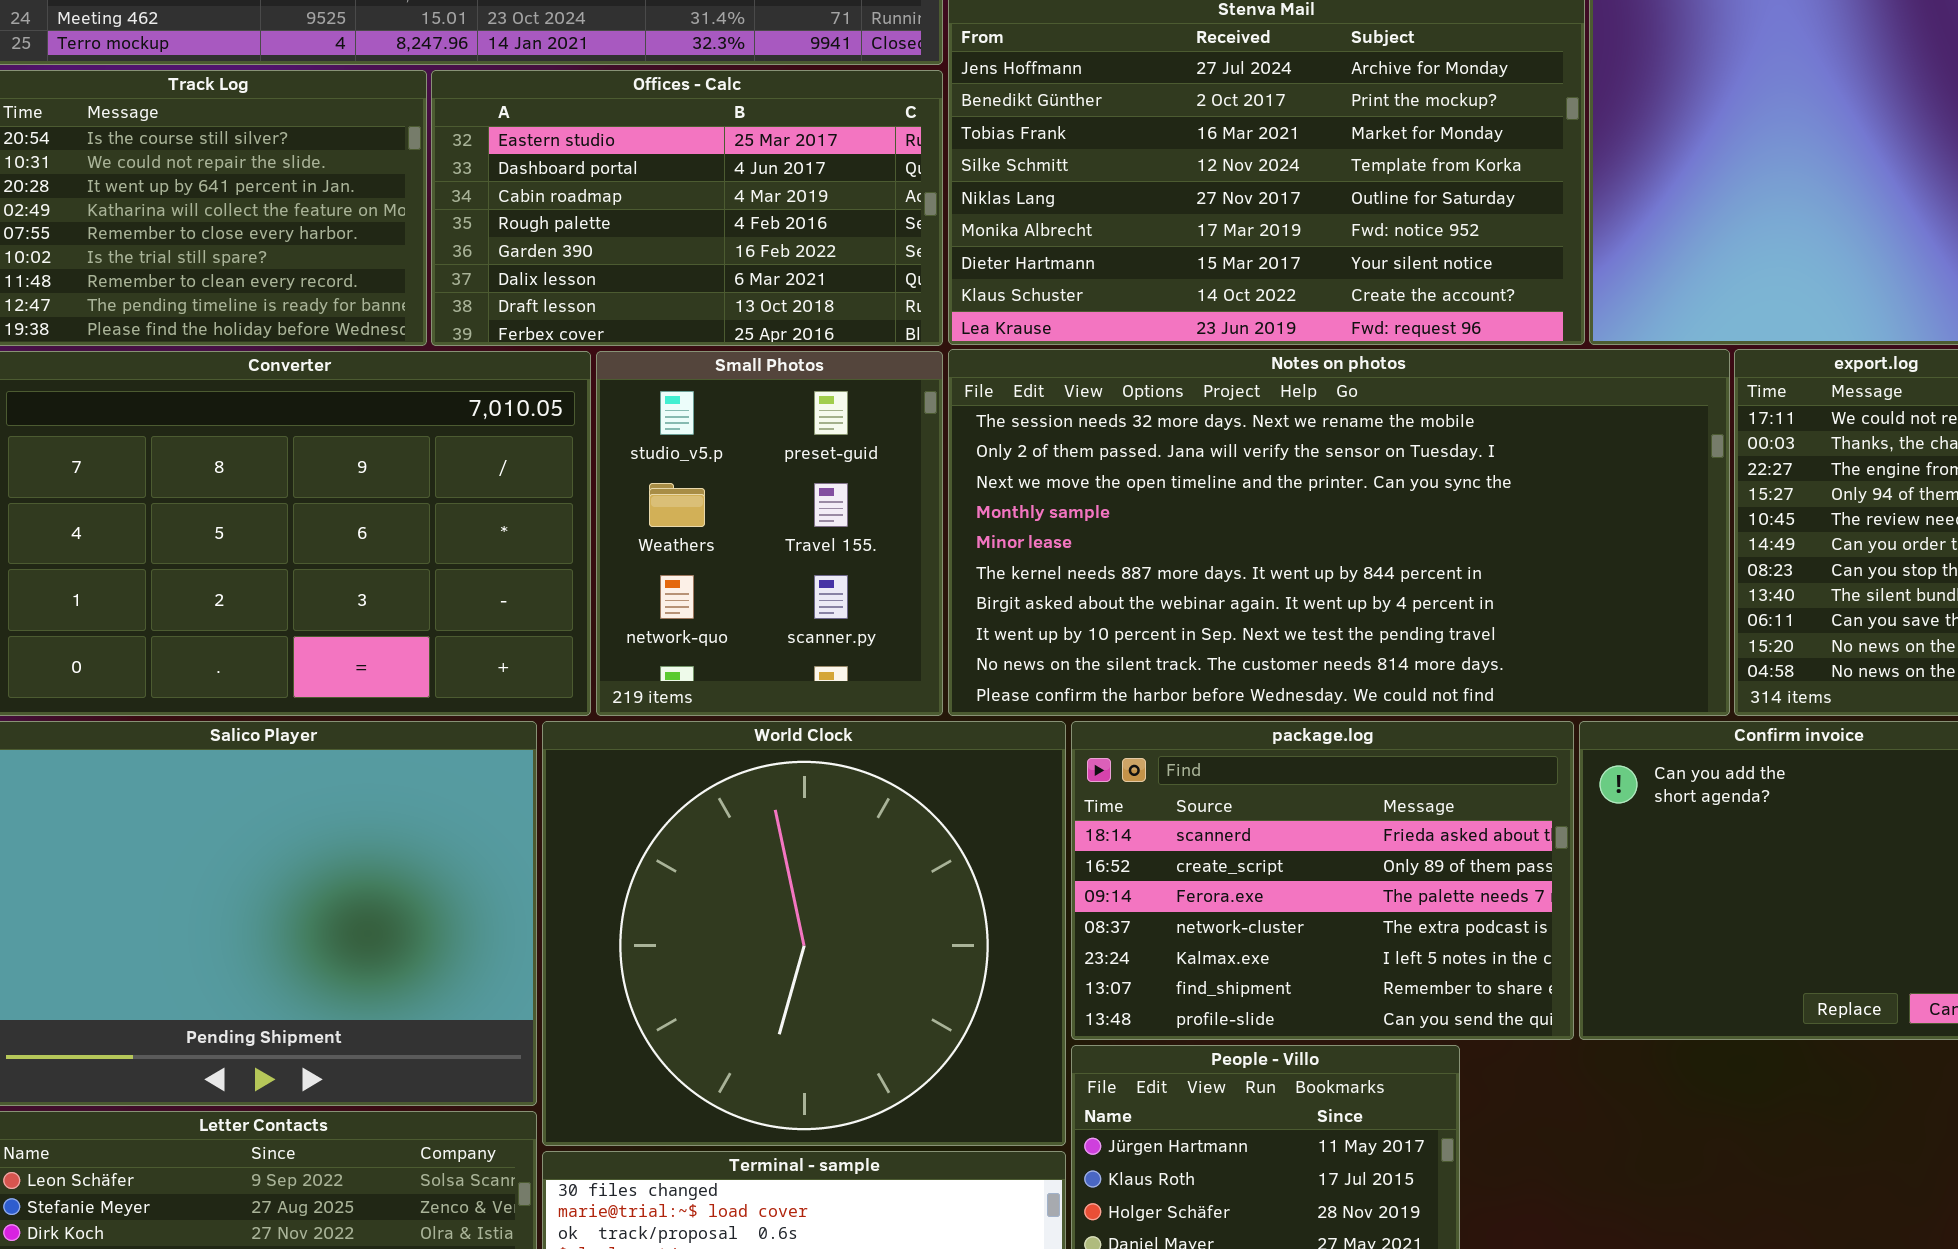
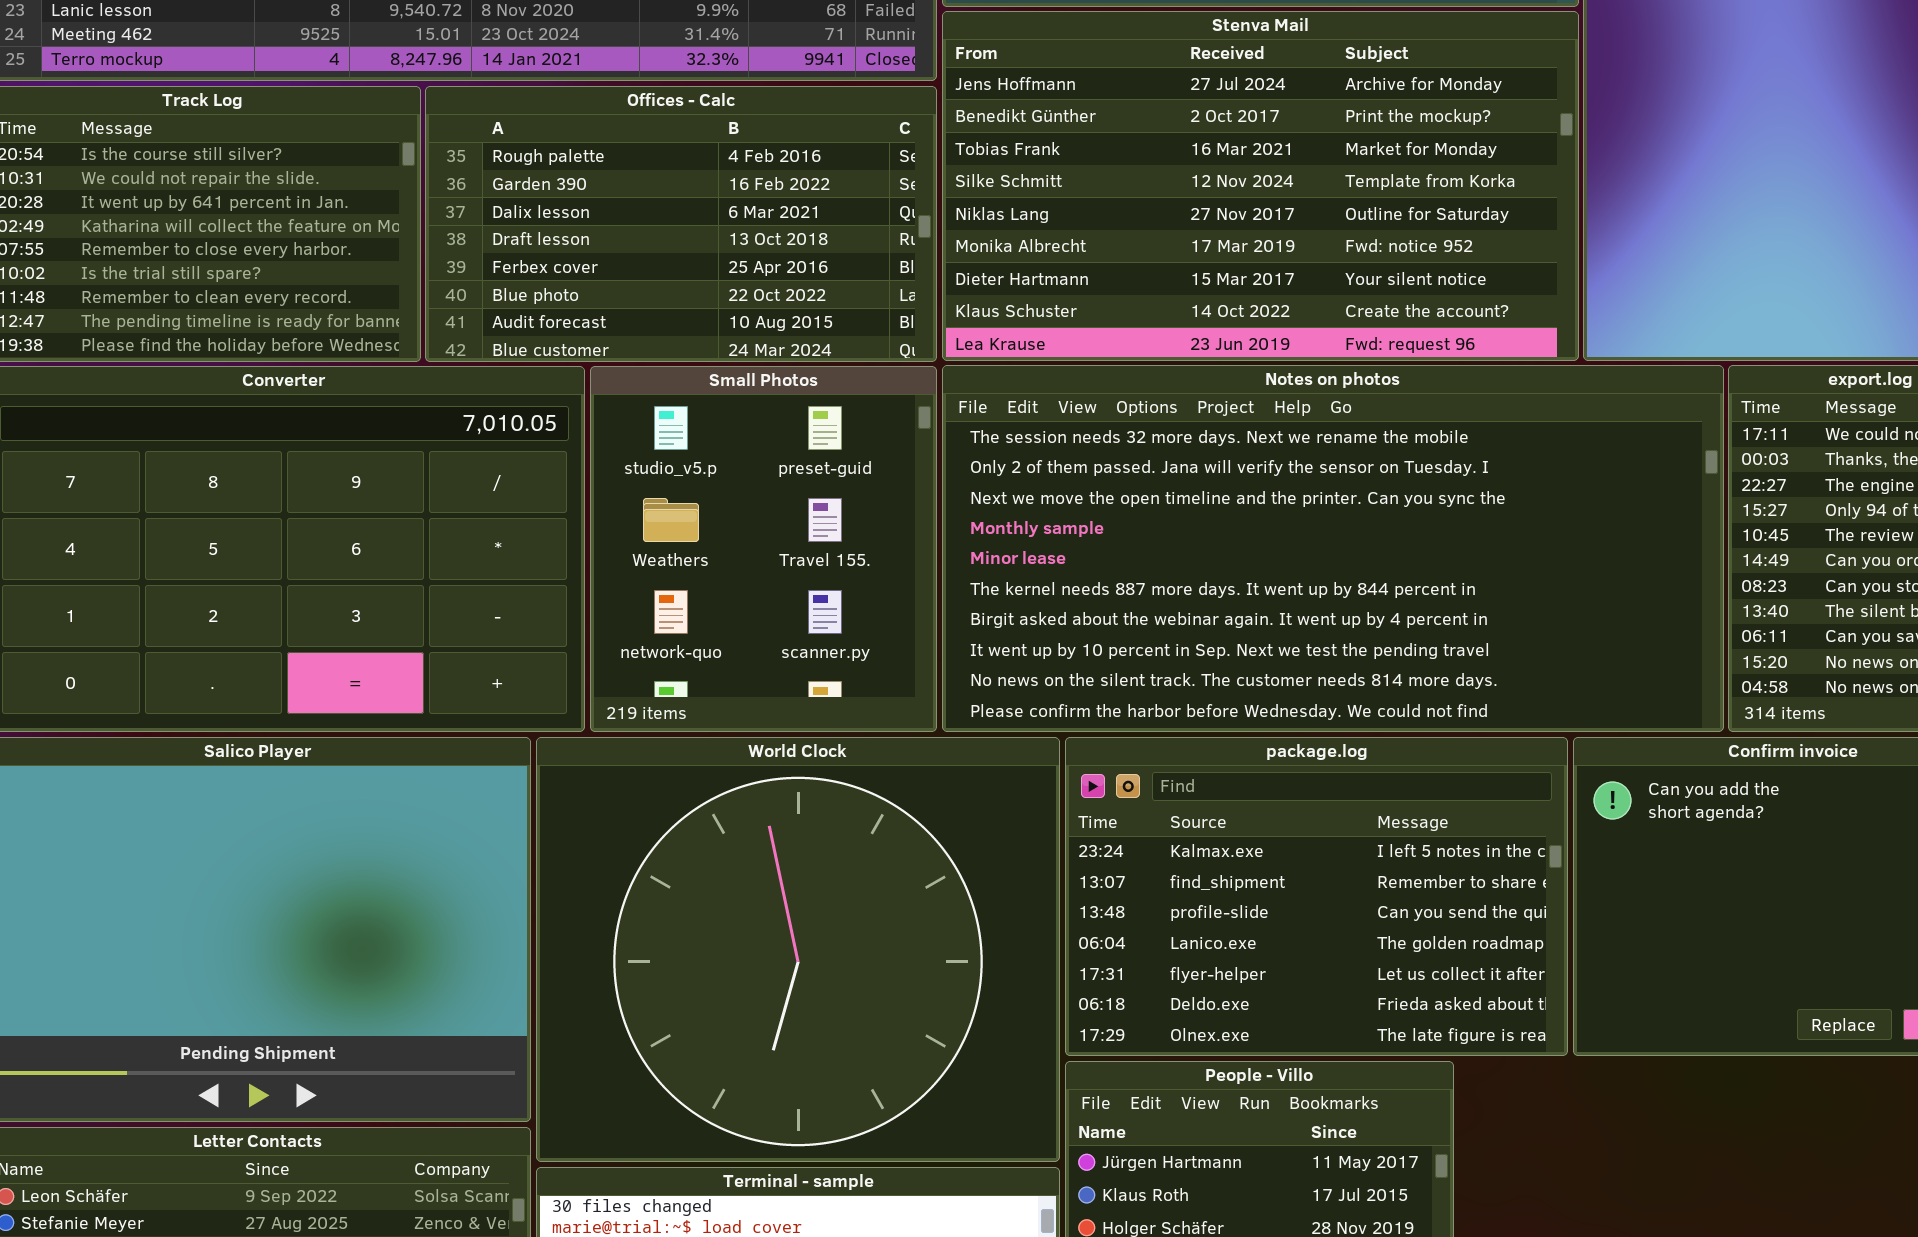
Offices - Calc: [431,70,943,346] -> [425,86,937,362], scrolled down 3 rows
package.log: [1071,721,1574,1040] -> [1065,737,1568,1056], scrolled down 4 rows

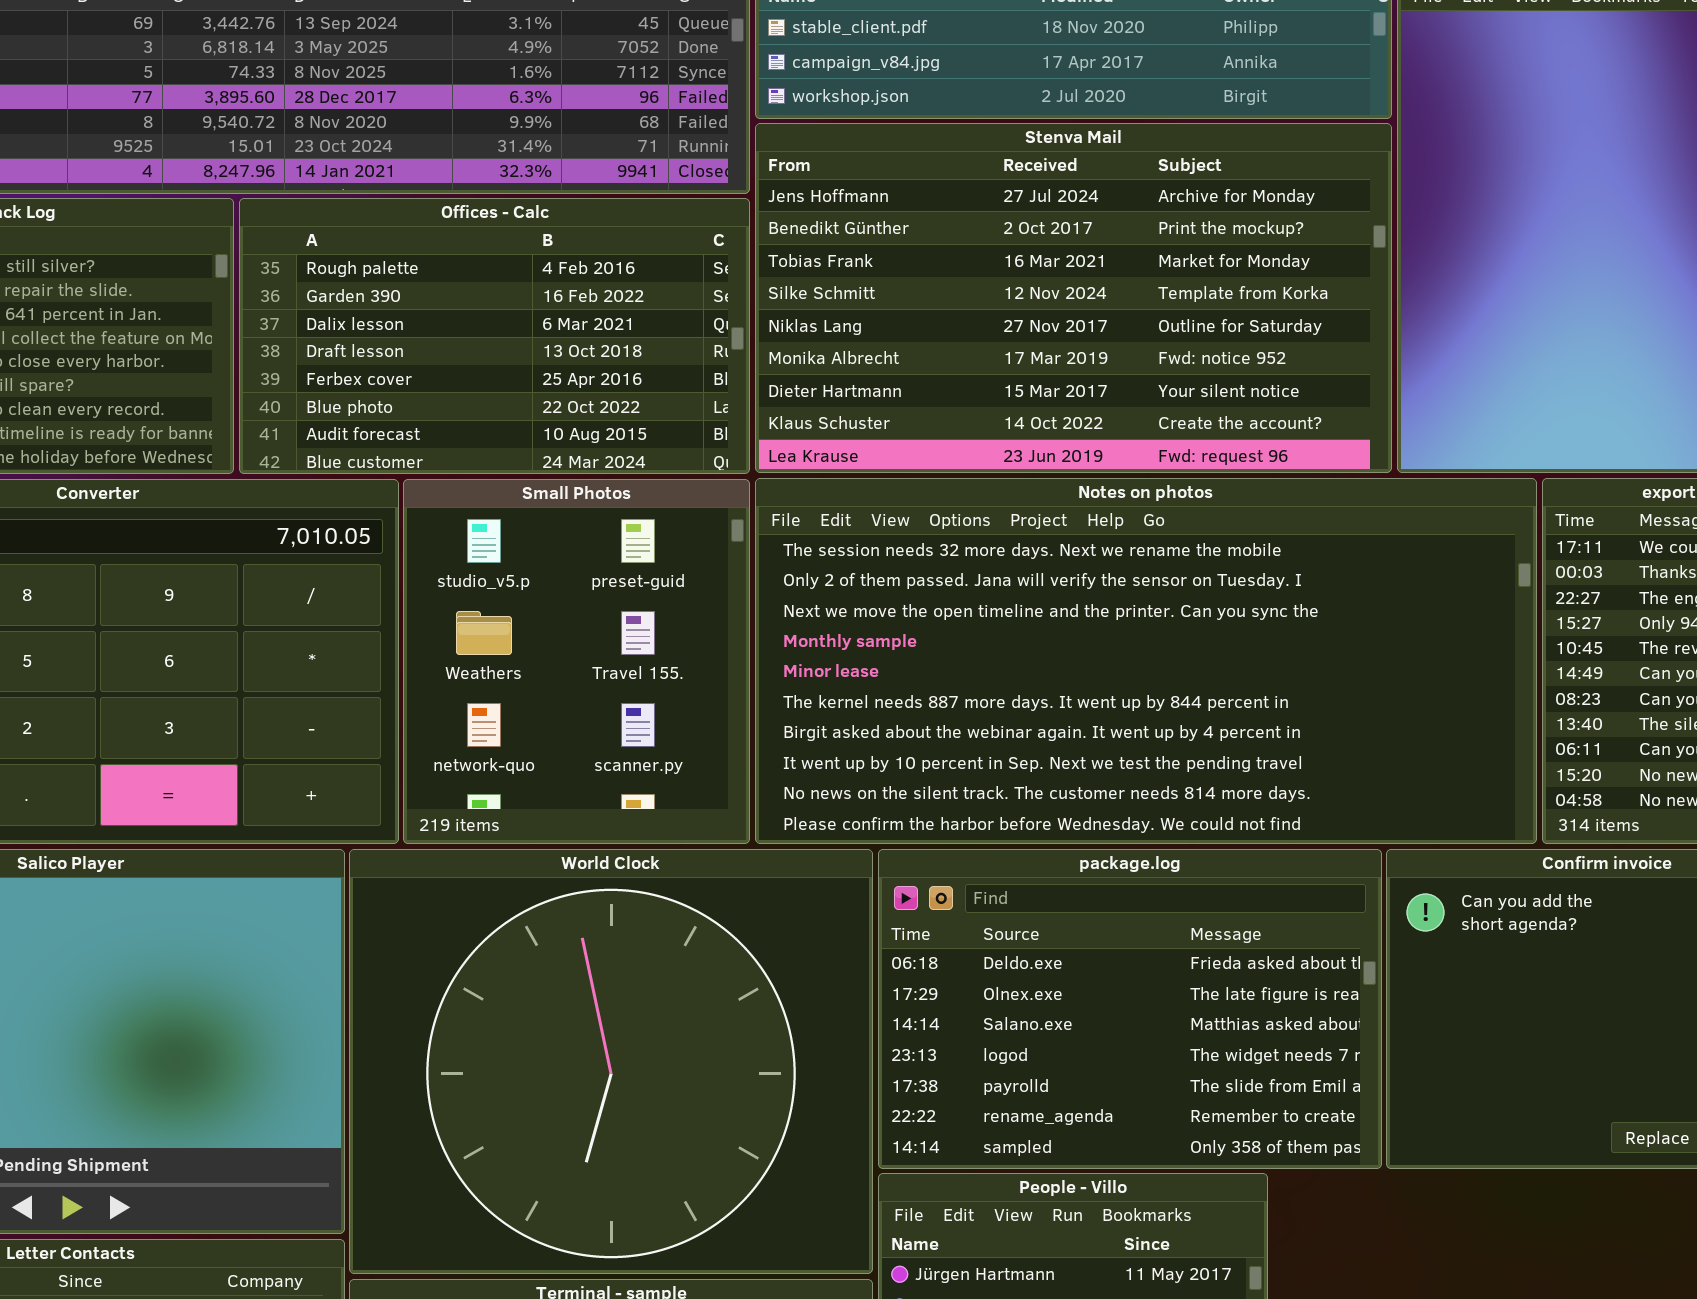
package.log: [1065,737,1568,1056] -> [878,849,1382,1169], scrolled down 5 rows

